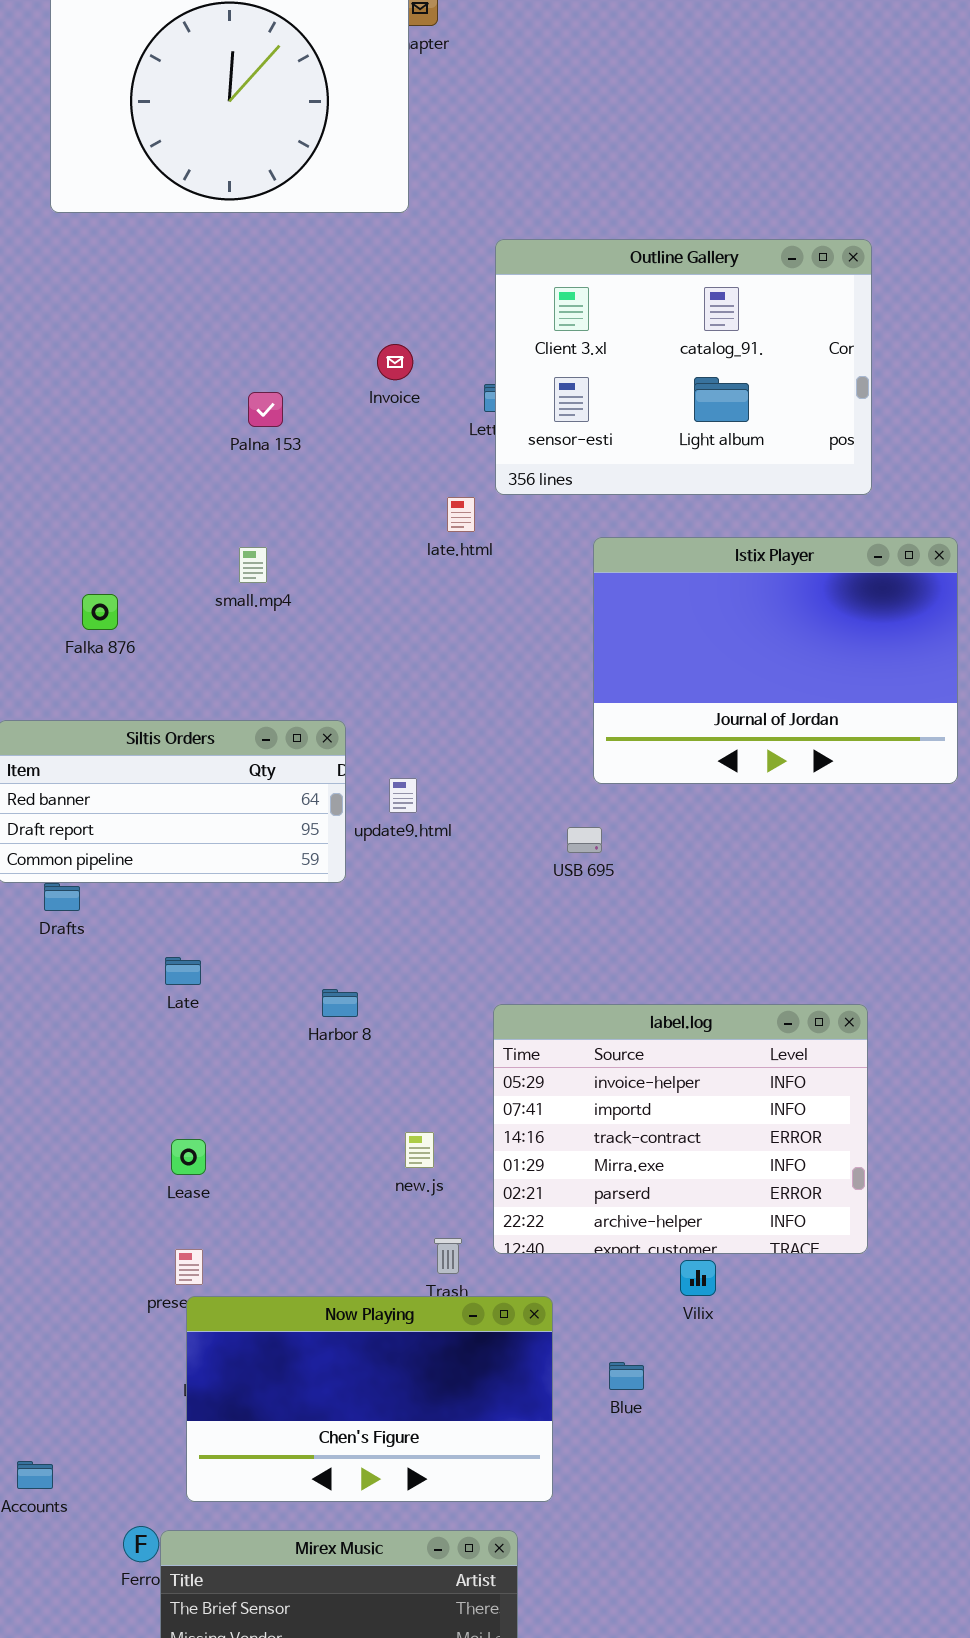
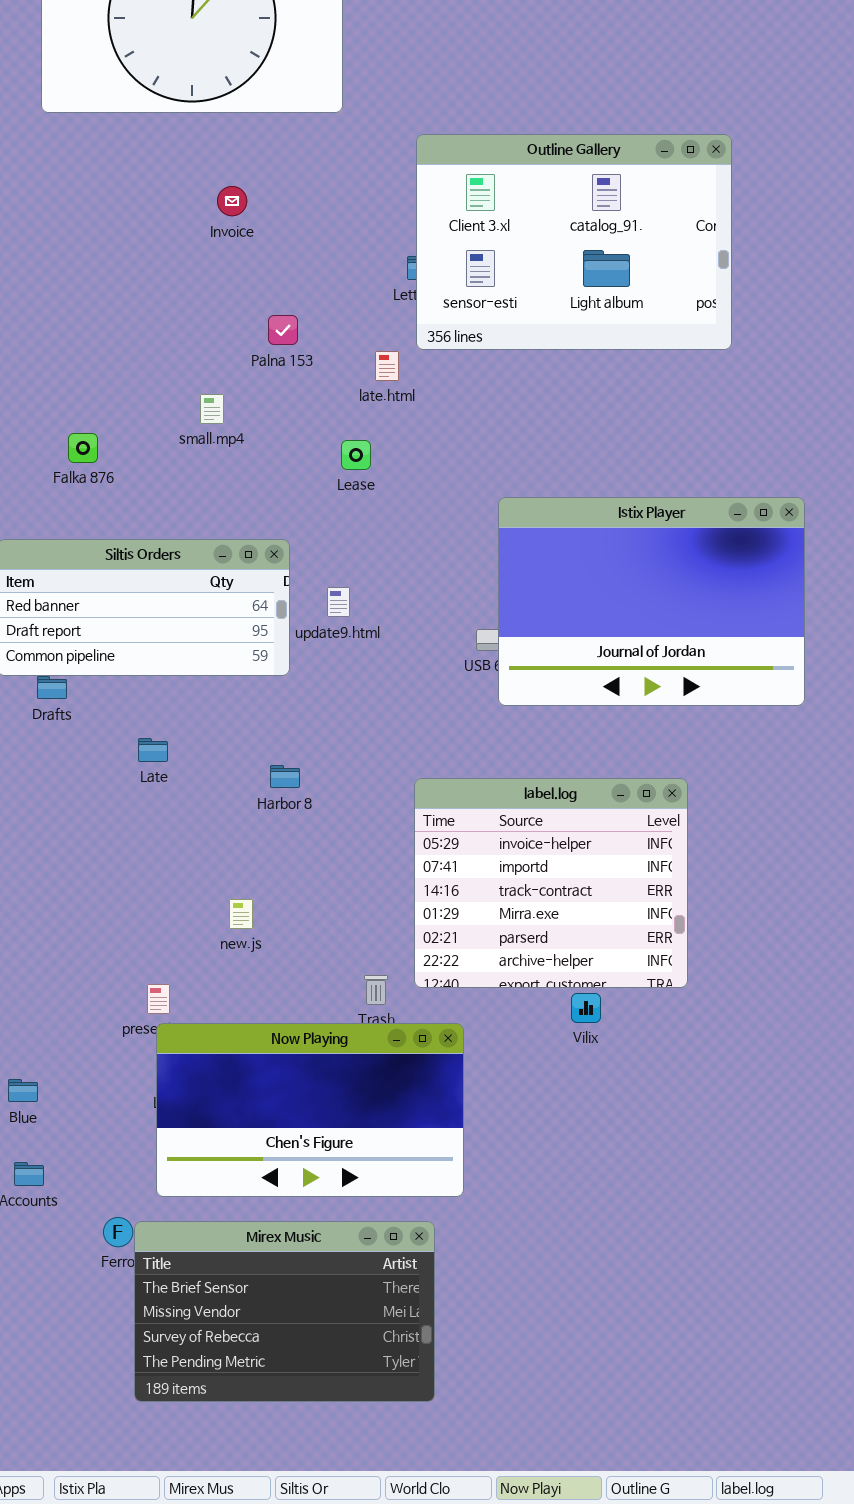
Invoice: [377,344,413,380] -> [217,186,247,216], moved
Palna 153: [248,392,283,427] -> [268,315,298,345], moved
Istix Player: [593,537,958,784] -> [498,497,805,706], moved
label.log: [493,1004,868,1254] -> [414,778,688,988], resized
new.js: [405,1132,434,1168] -> [229,899,253,929], moved
Lease: [171,1139,206,1175] -> [341,440,371,470], moved
Blue: [609,1362,644,1390] -> [8,1079,38,1102], moved

